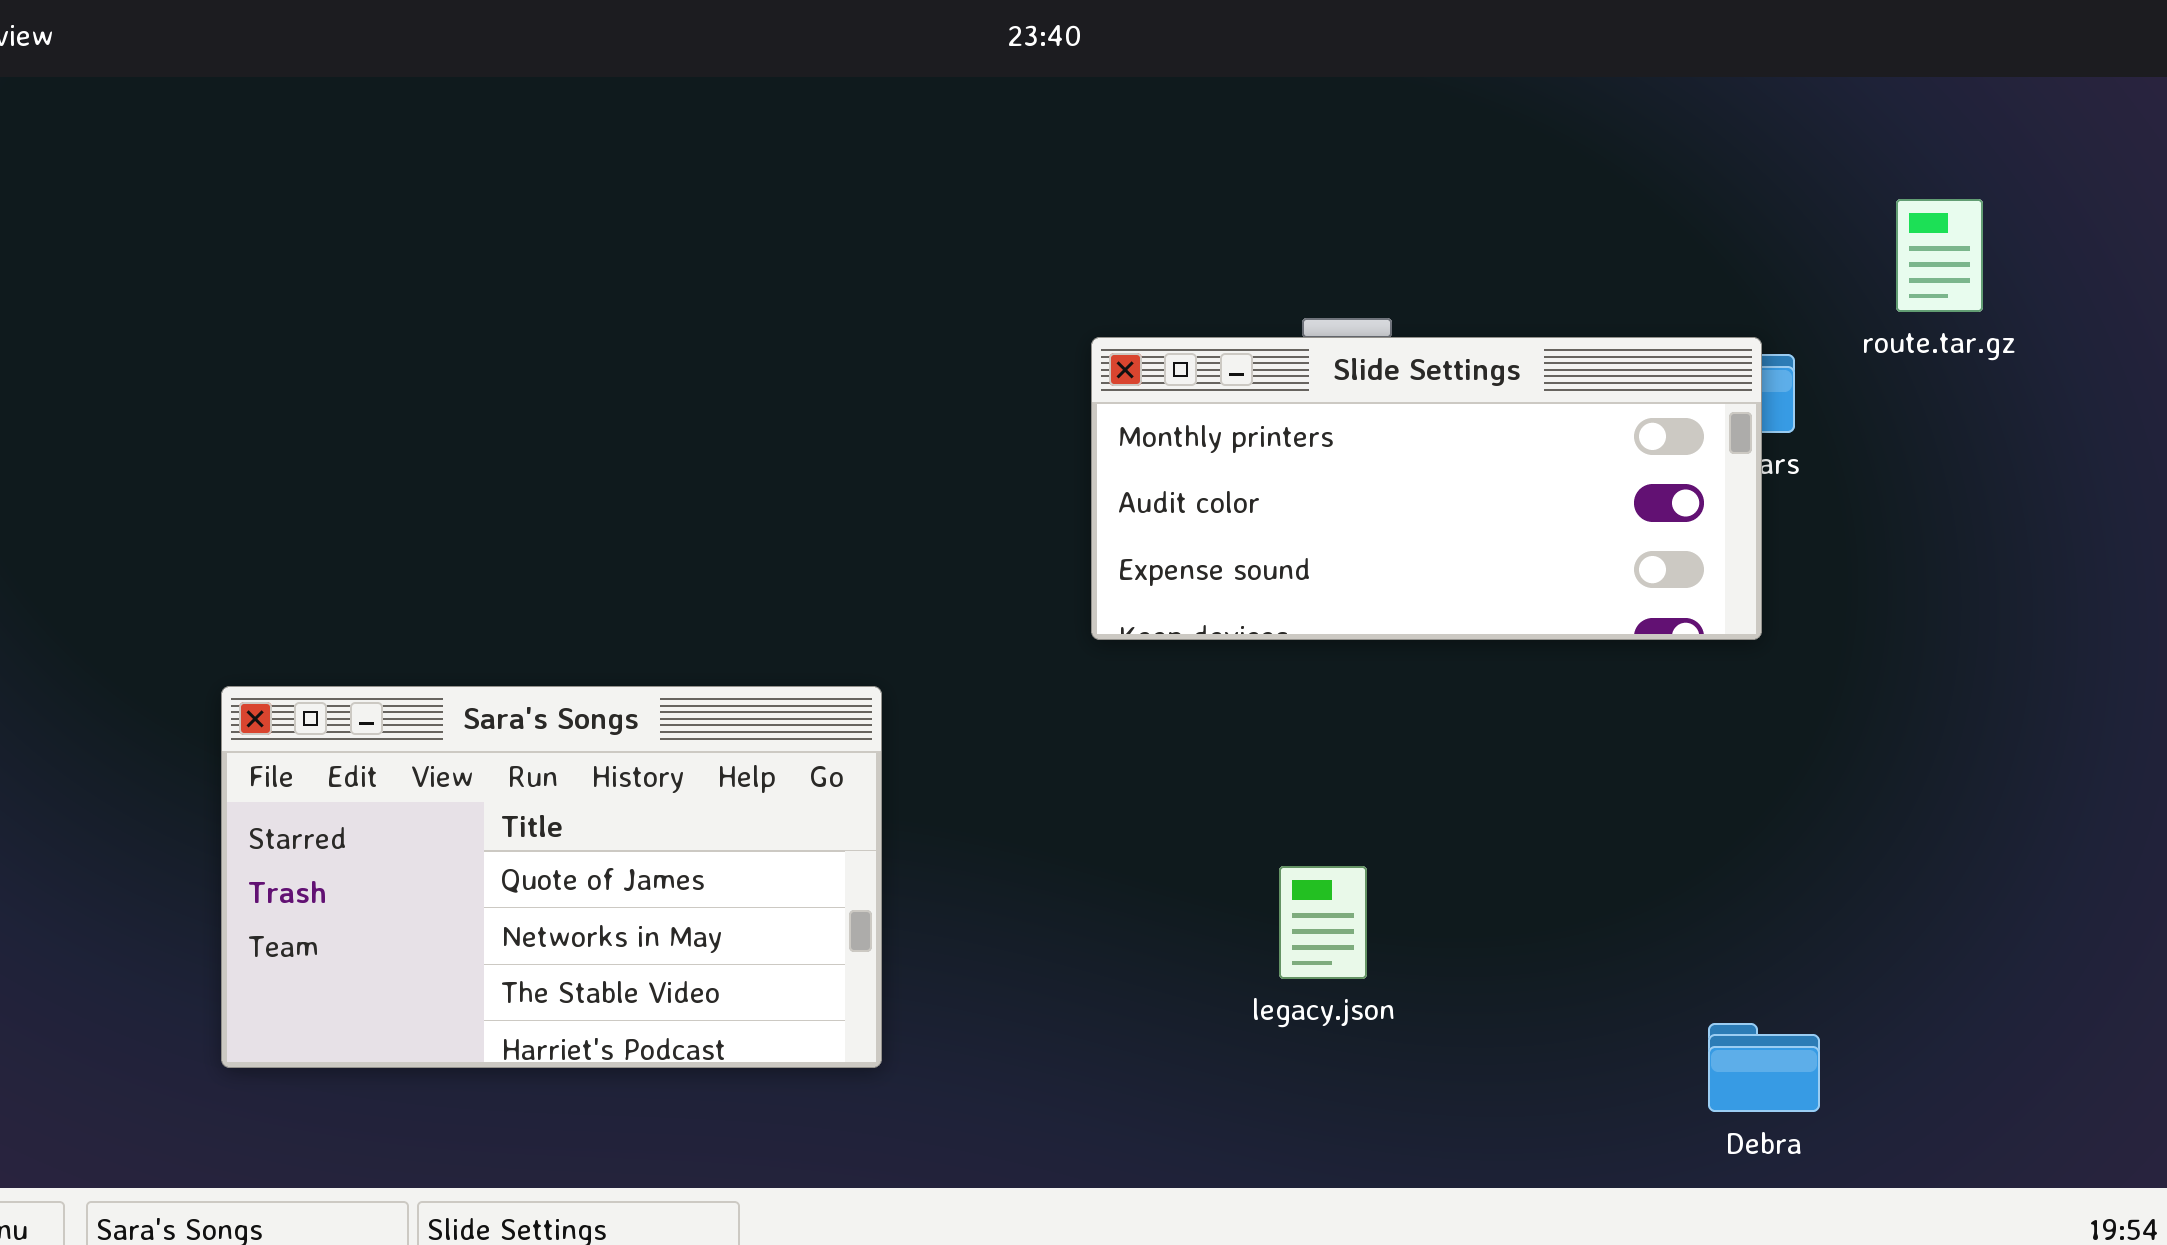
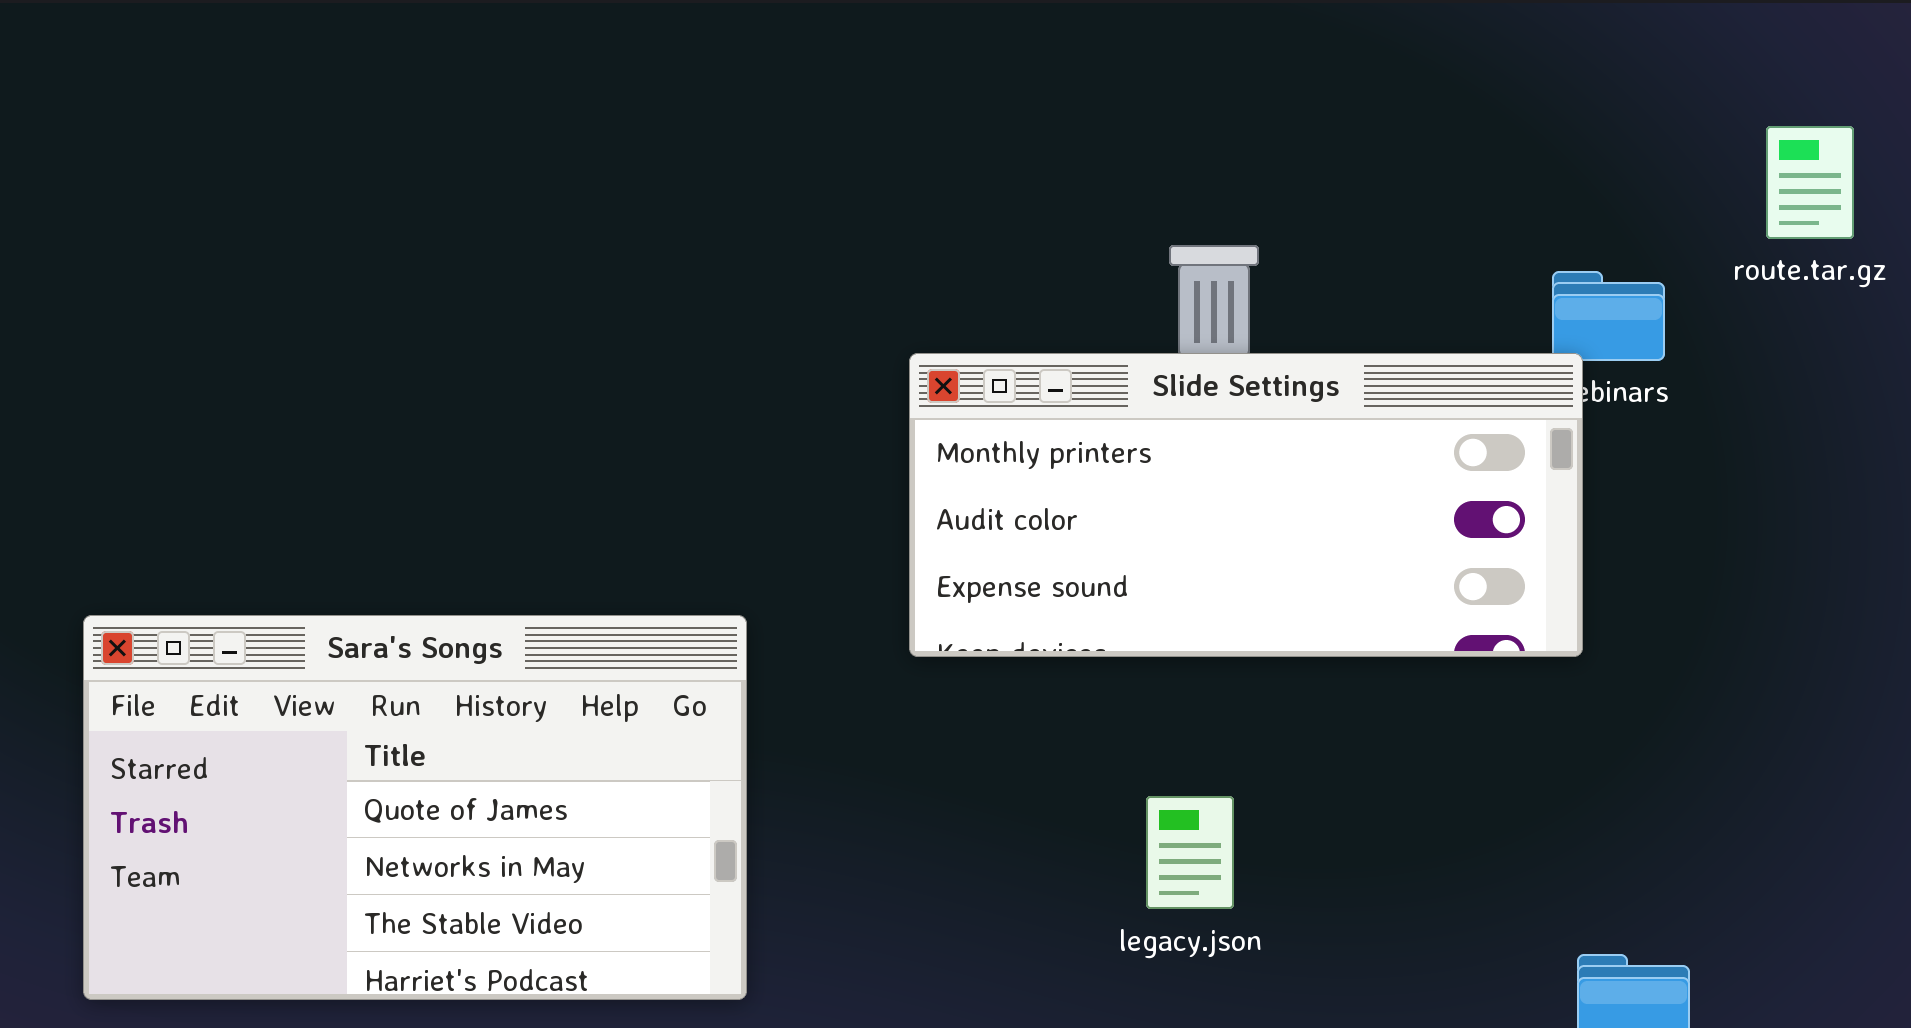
Slide Settings: [1091,337,1762,640] -> [909,353,1583,657], moved

